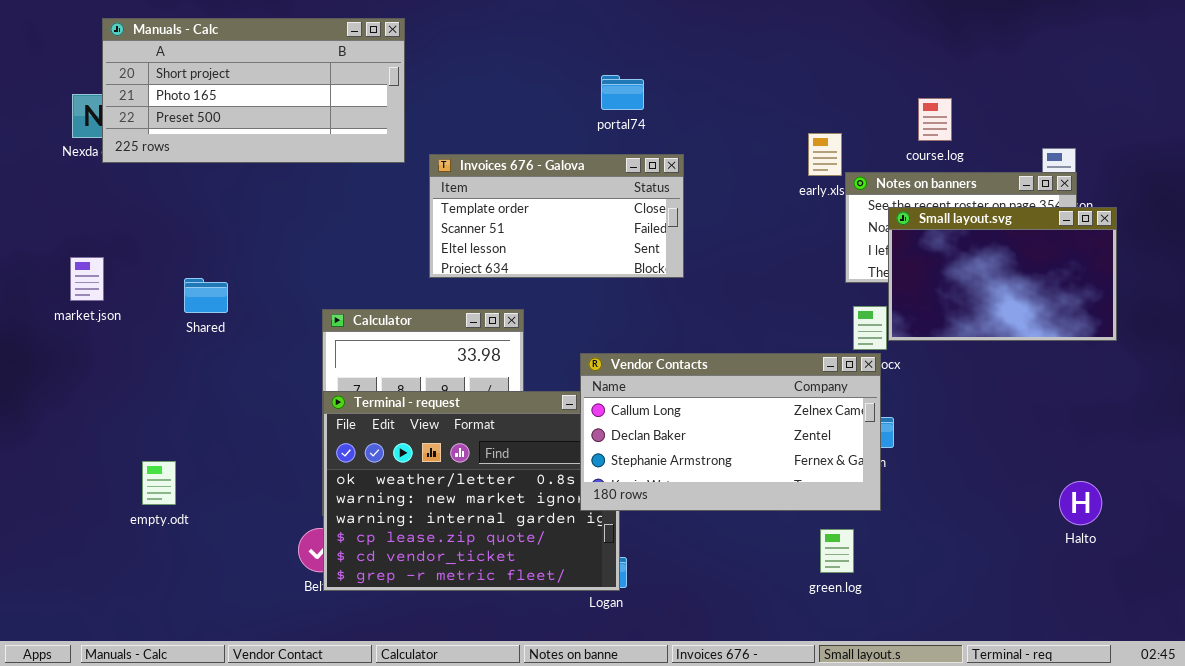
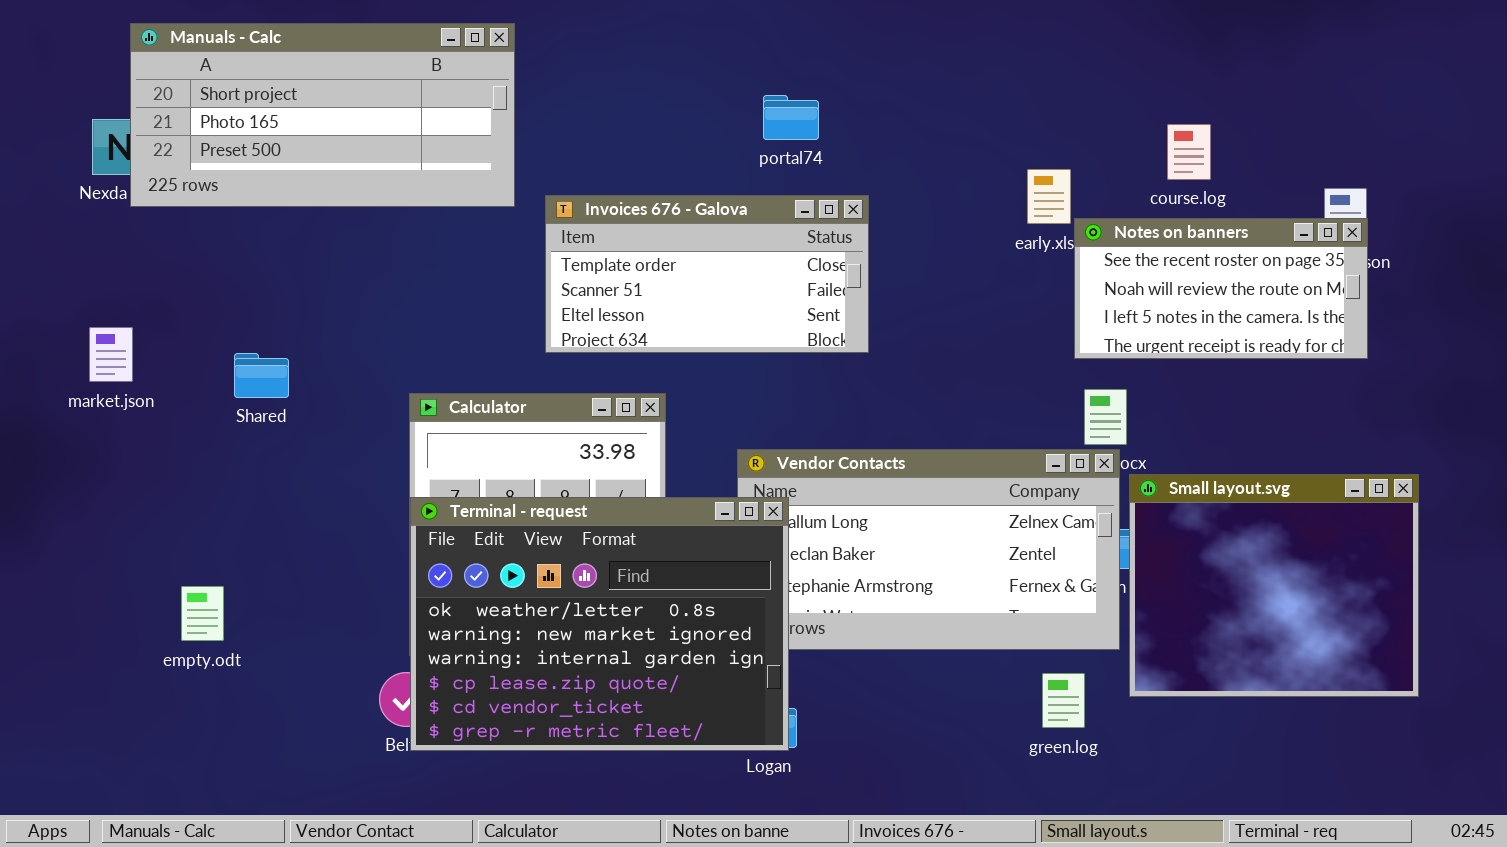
Small layout.svg: [888,207,1117,341] -> [1129,474,1419,697], moved, resized
Terminal - request: [323,391,620,591] -> [410,497,789,751], raised

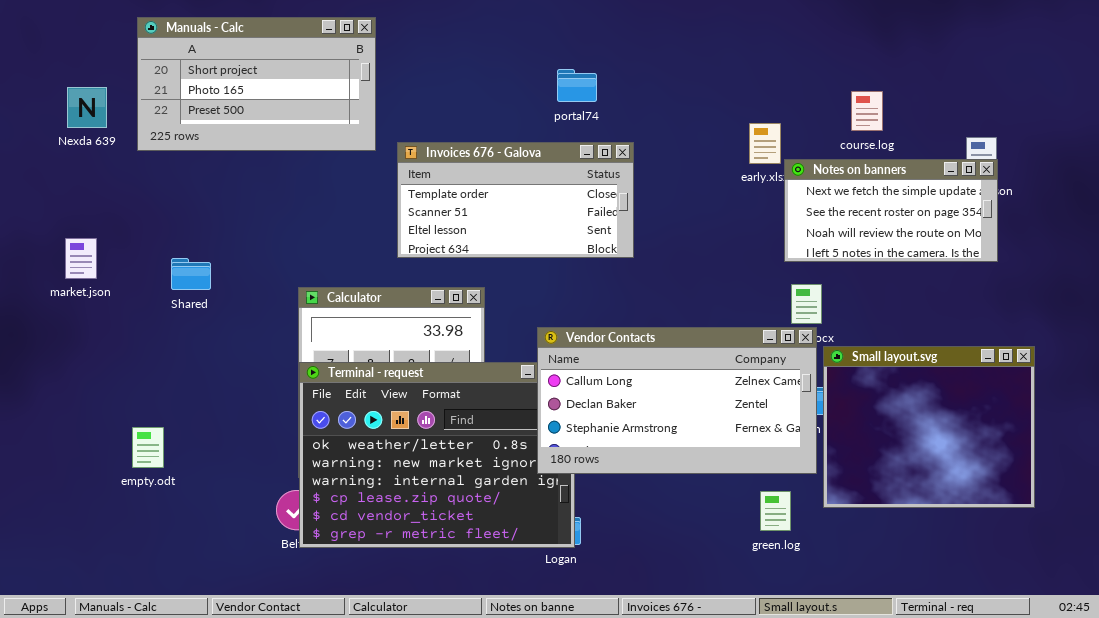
Manuals - Calc: [130,23,515,207] -> [137,17,376,151], resized
Notes on banners: [1074,218,1368,359] -> [784,159,998,262], scrolled up 1 row
Vendor Contacts: [737,449,1120,650] -> [537,327,817,474], raised

